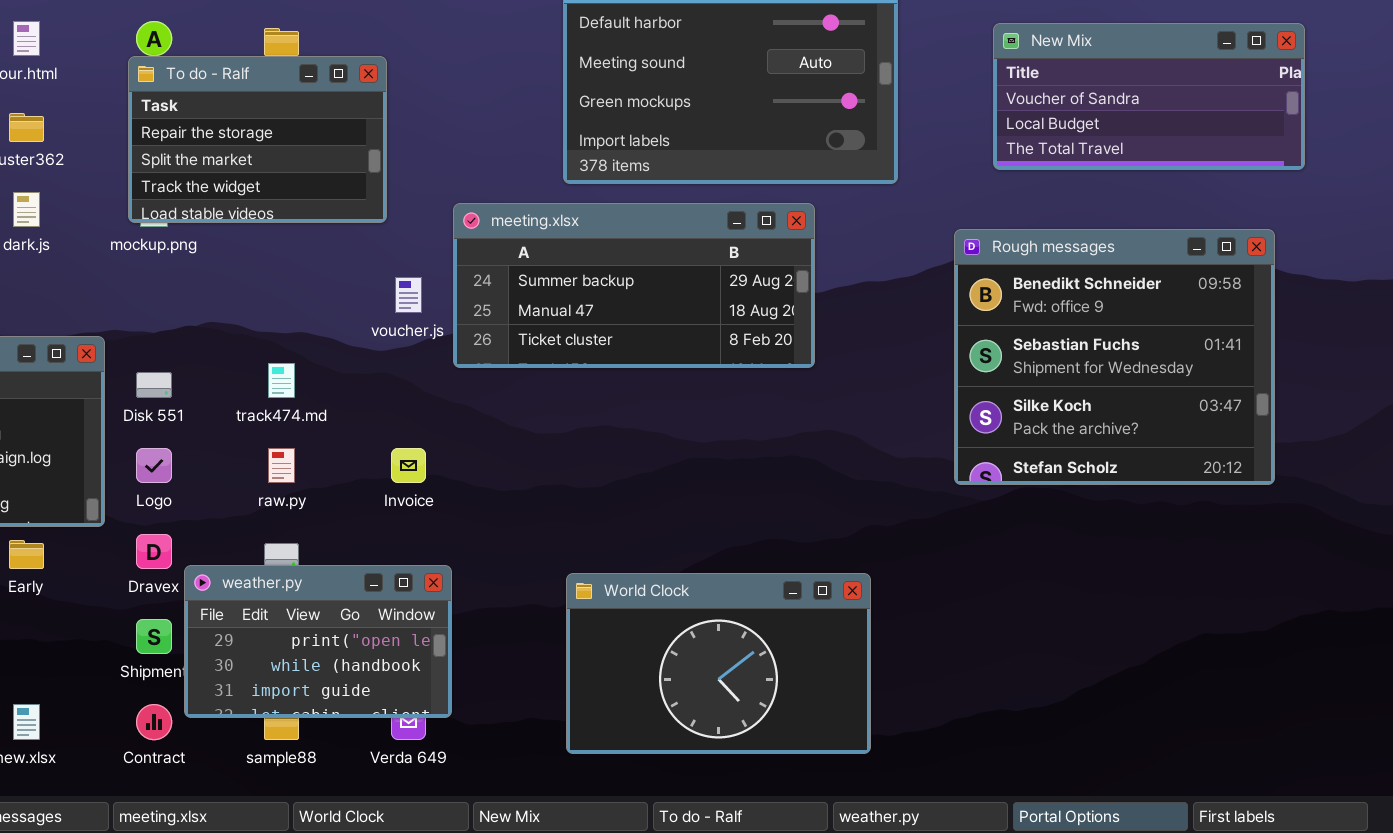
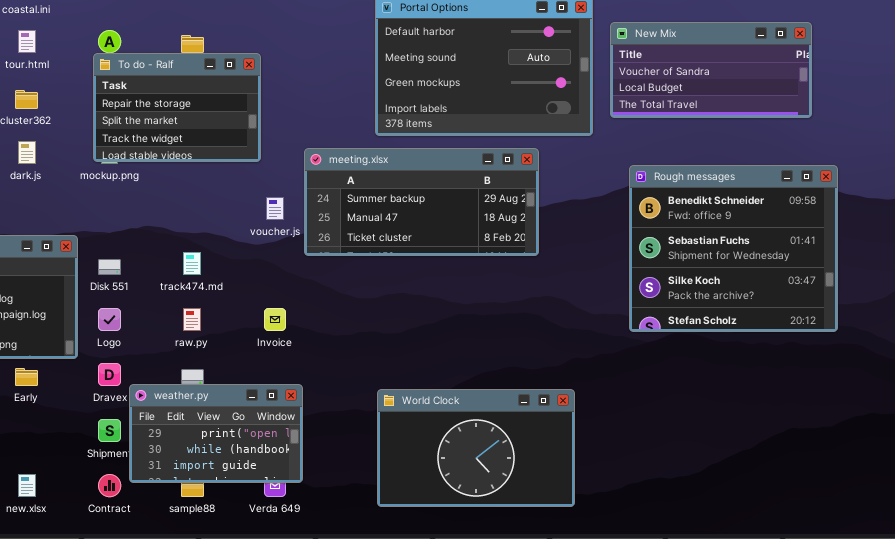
New Mix: [993,23,1305,170] -> [610,22,812,118], moved

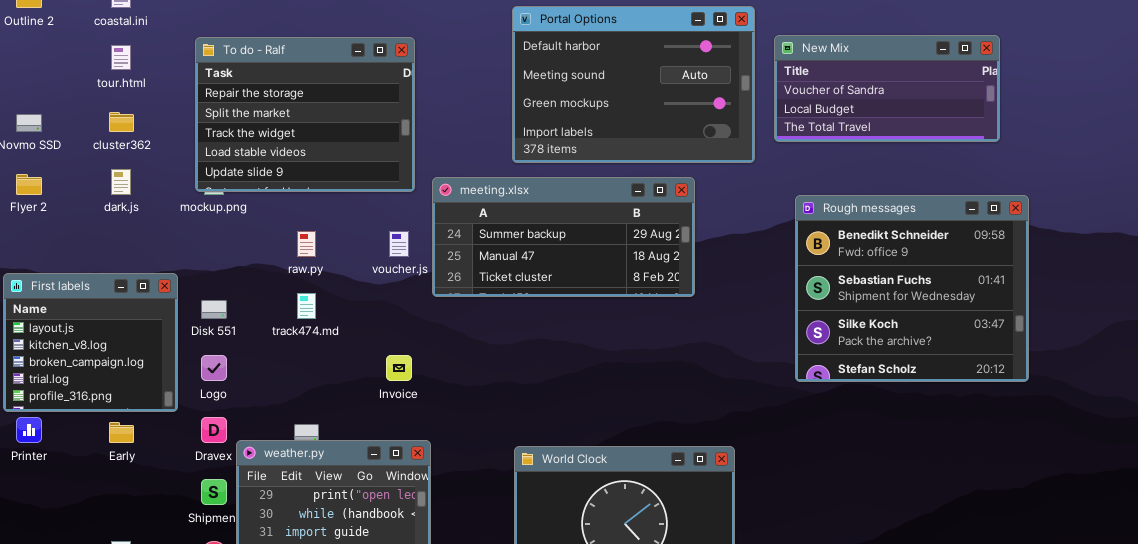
To do - Ralf: [93,53,261,162] -> [195,37,415,192], resized
raw.py: [183,308,201,331] -> [297,231,316,257], moved

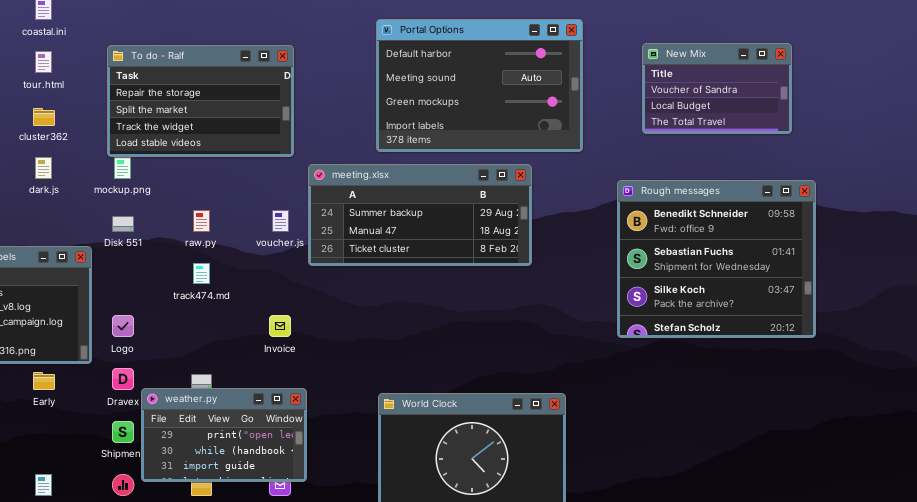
New Mix: [774,35,1000,142] -> [642,43,792,134], resized
To do - Ralf: [195,37,415,192] -> [107,45,294,157], resized
Disk 551: [201,300,227,319] -> [112,216,134,232], moved

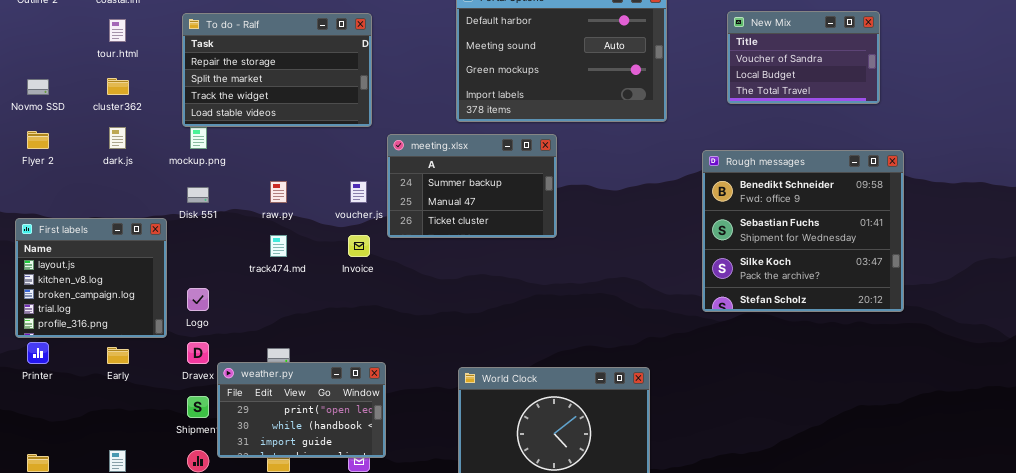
meeting.xlsx: [308,164,532,266] -> [387,134,557,238], resized
Invoice: [269,315,291,337] -> [348,235,370,257], moved

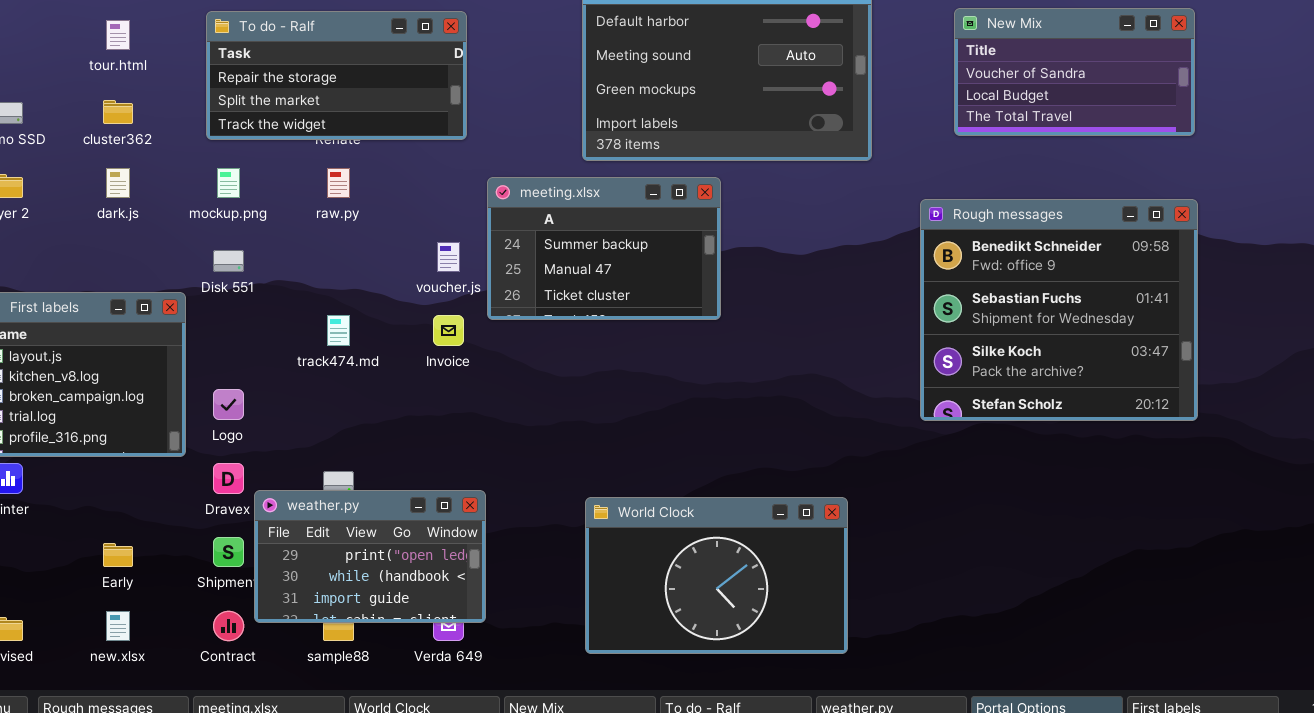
New Mix: [727,11,880,104] -> [954,8,1195,136], resized
To do - Ralf: [182,13,372,127] -> [206,11,467,140], resized
raw.py: [270,181,287,203] -> [327,168,350,198], moved
Early: [107,347,129,364] -> [103,543,133,567], moved

